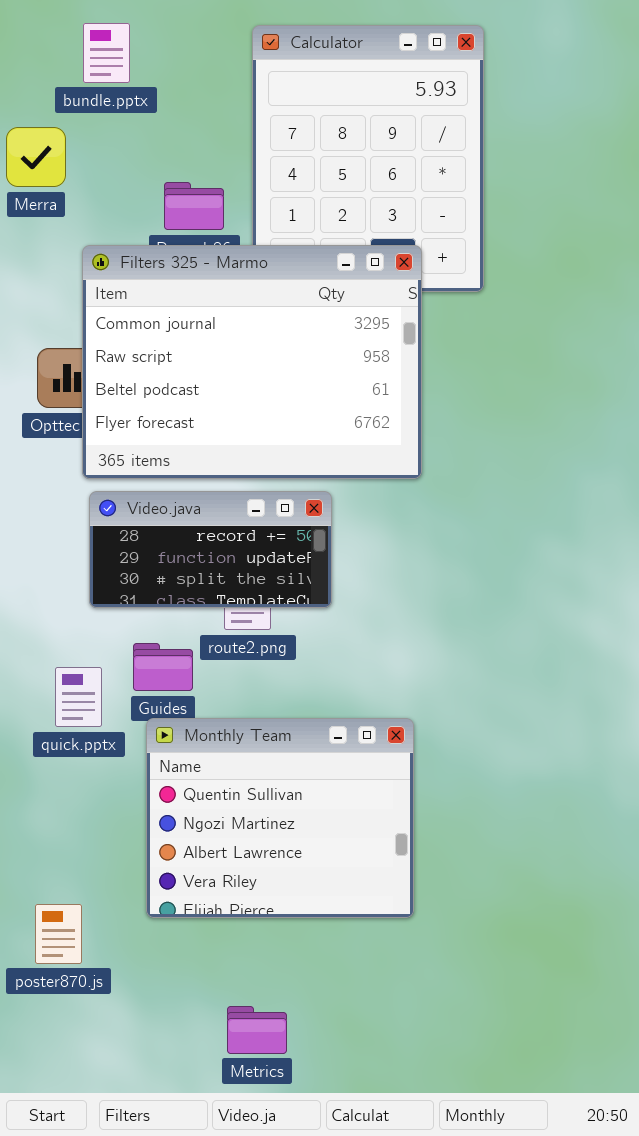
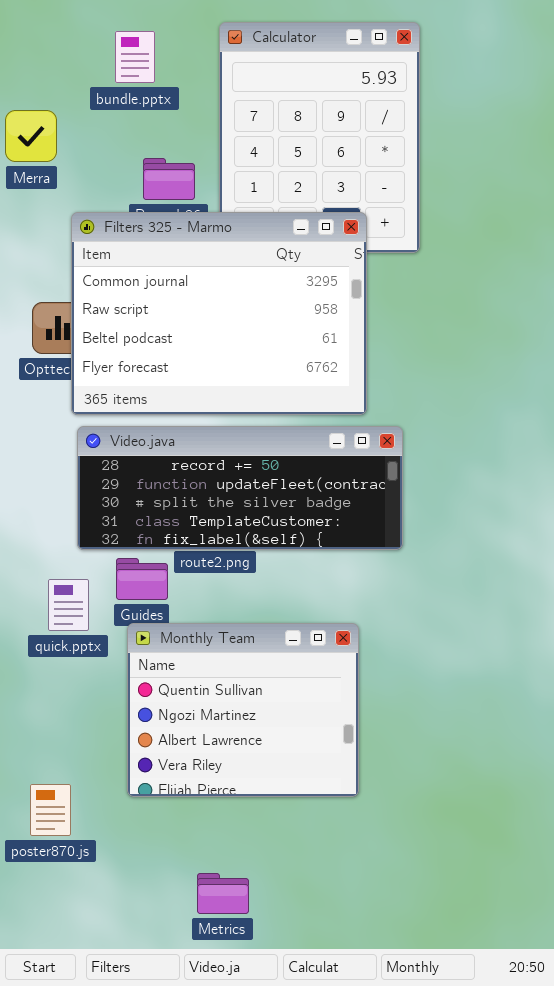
bundle.pptx: [83,23,130,83] -> [115,31,155,83], moved
Video.java: [89,491,332,608] -> [77,426,403,550], resized

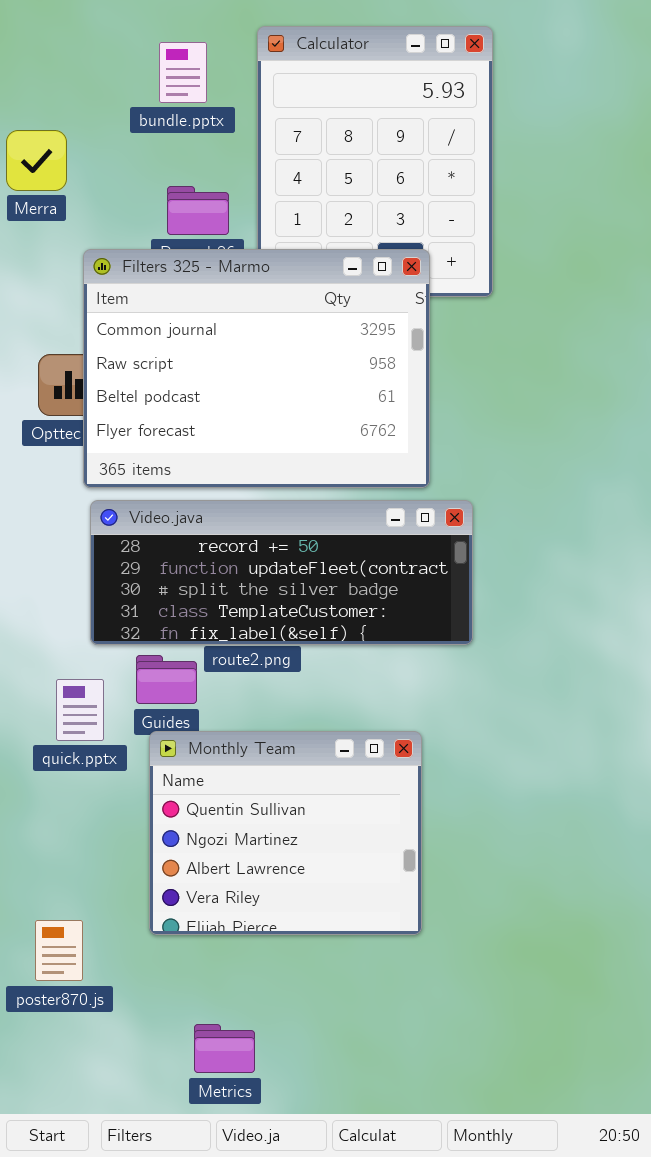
bundle.pptx: [115,31,155,83] -> [159,42,207,103], moved
Metrics: [197,873,249,914] -> [194,1024,255,1073], moved

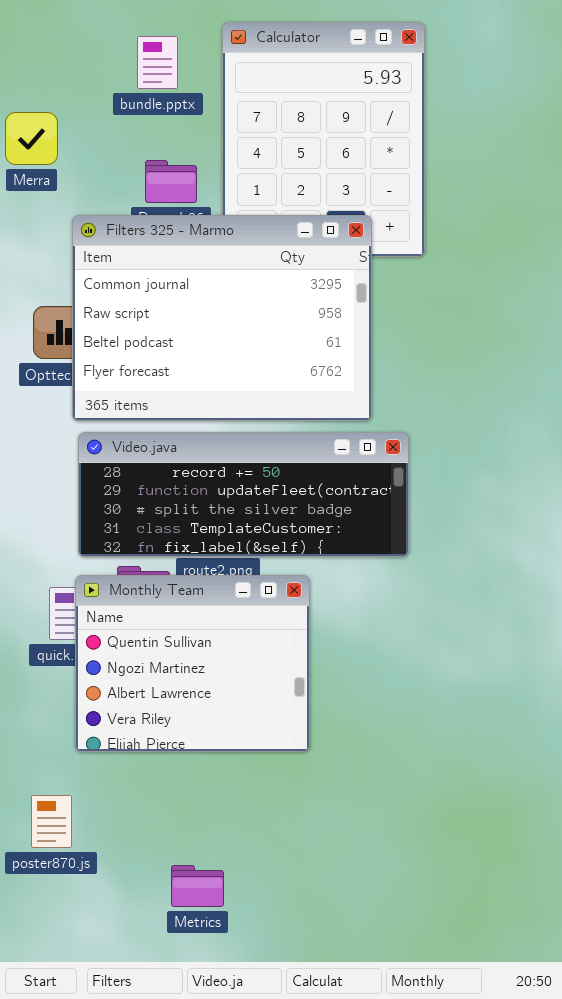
Monthly Team: [149,731,422,935] -> [75,575,310,752], moved
Metrics: [194,1024,255,1073] -> [171,865,224,907], moved

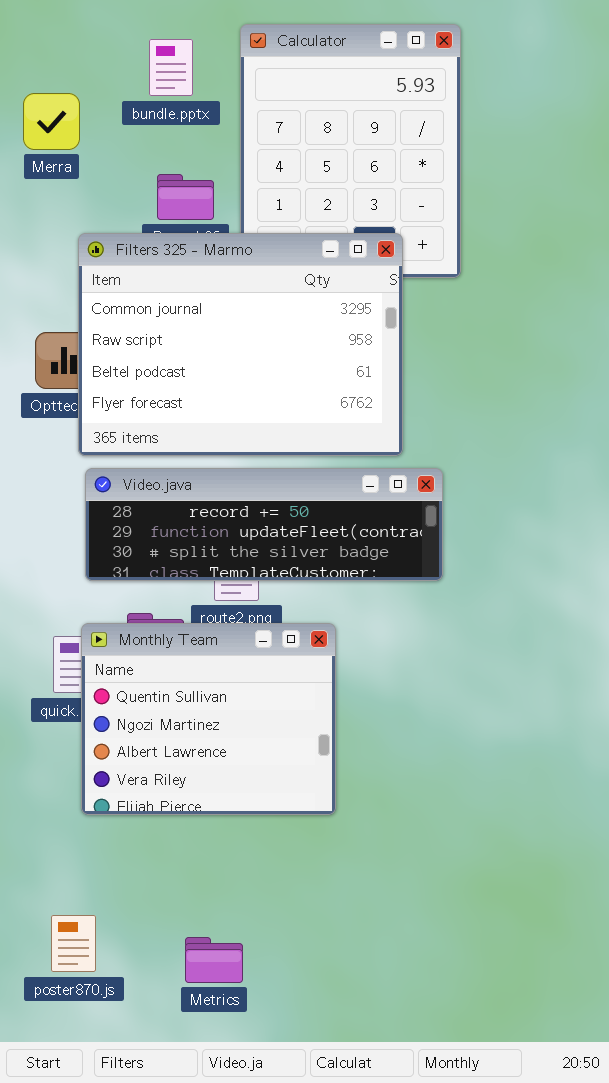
Merra: [5,112,58,165] -> [23,93,80,150], moved
Video.java: [78,432,409,557] -> [85,468,443,581], resized
poster870.js: [31,795,72,848] -> [51,915,96,972], moved

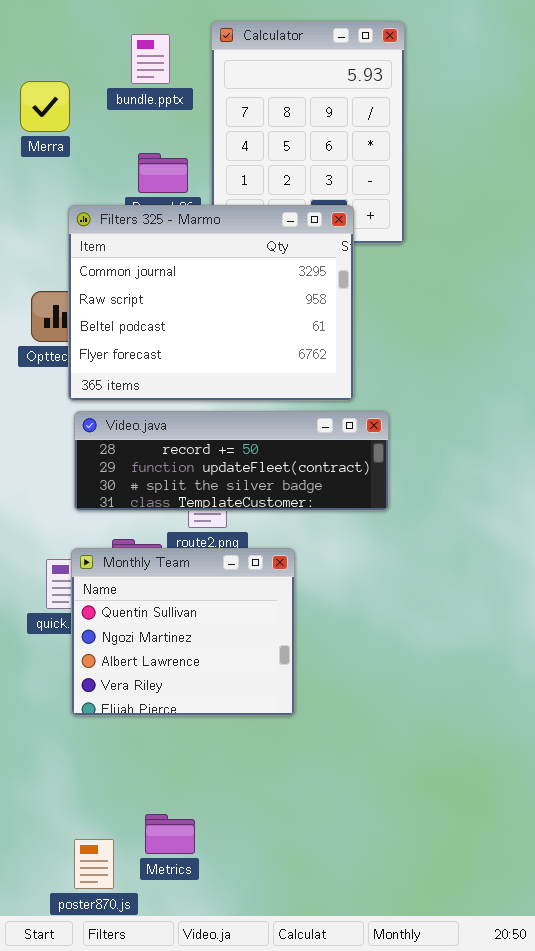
poster870.js: [51,915,96,972] -> [74,839,114,889], moved
Metrics: [185,937,243,983] -> [145,814,195,854], moved

